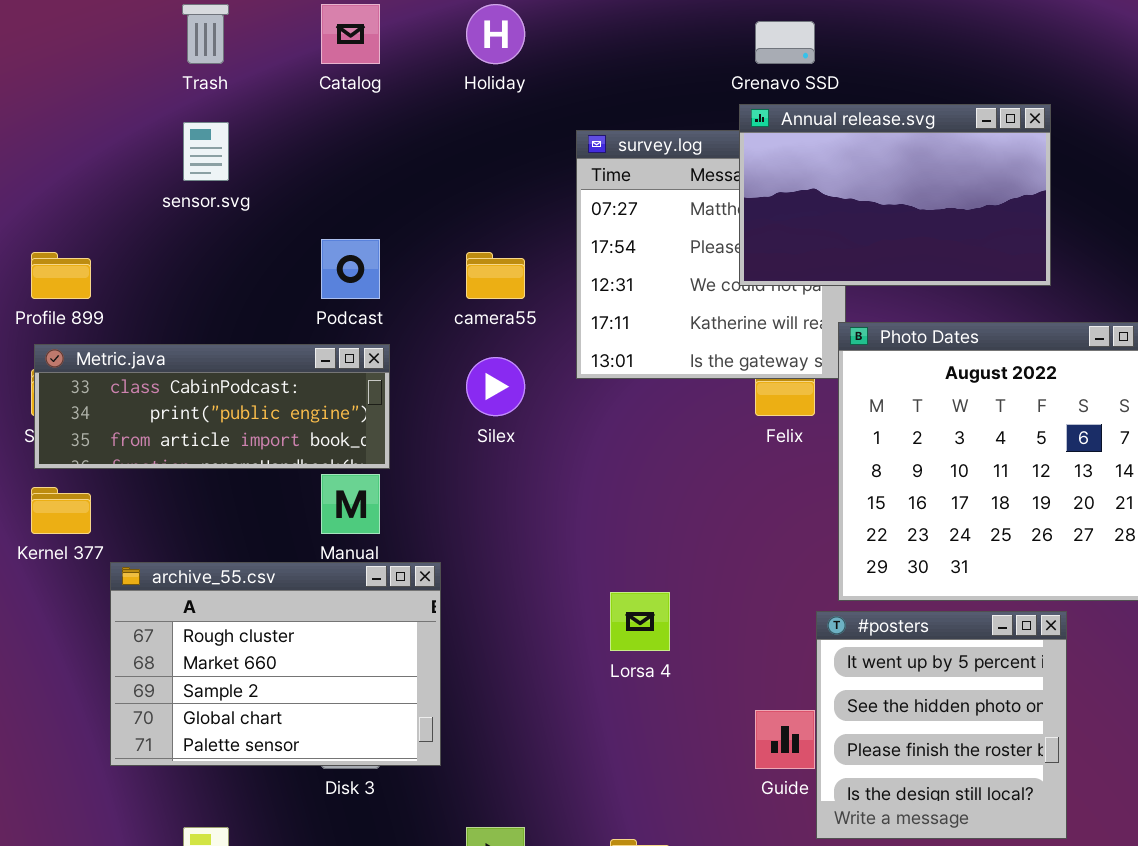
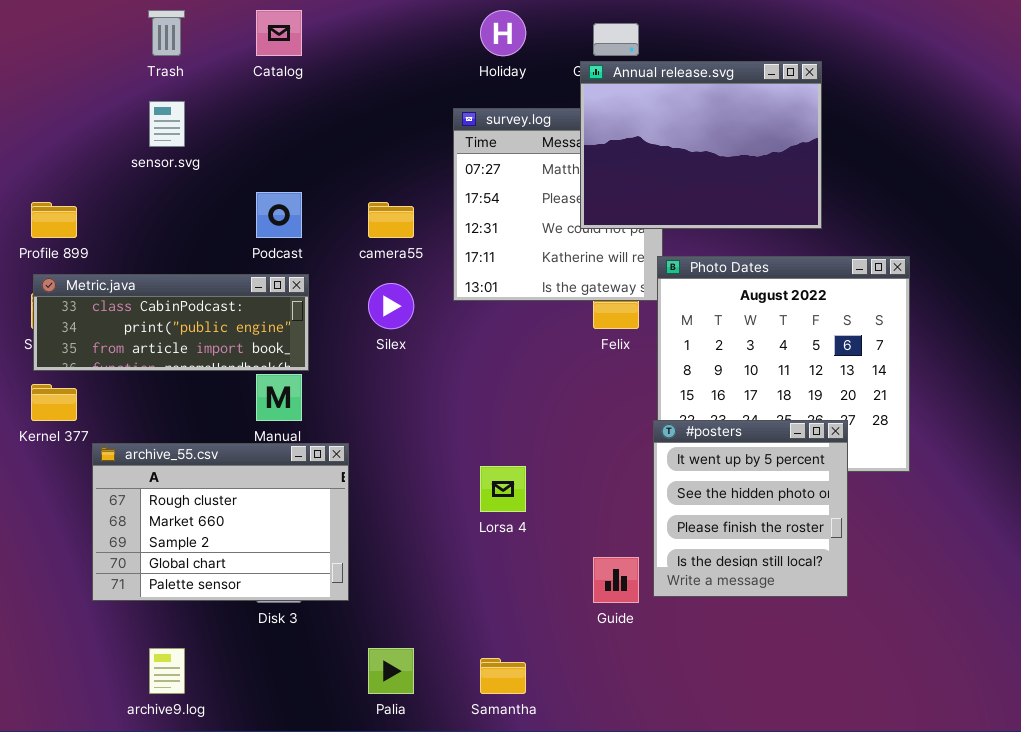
Holiday: [466,4,525,64] -> [480,10,526,56], moved
Annual release.svg: [739,104,1051,286] -> [580,61,822,229], resized
#posters: [816,611,1067,839] -> [653,420,848,597], moved

